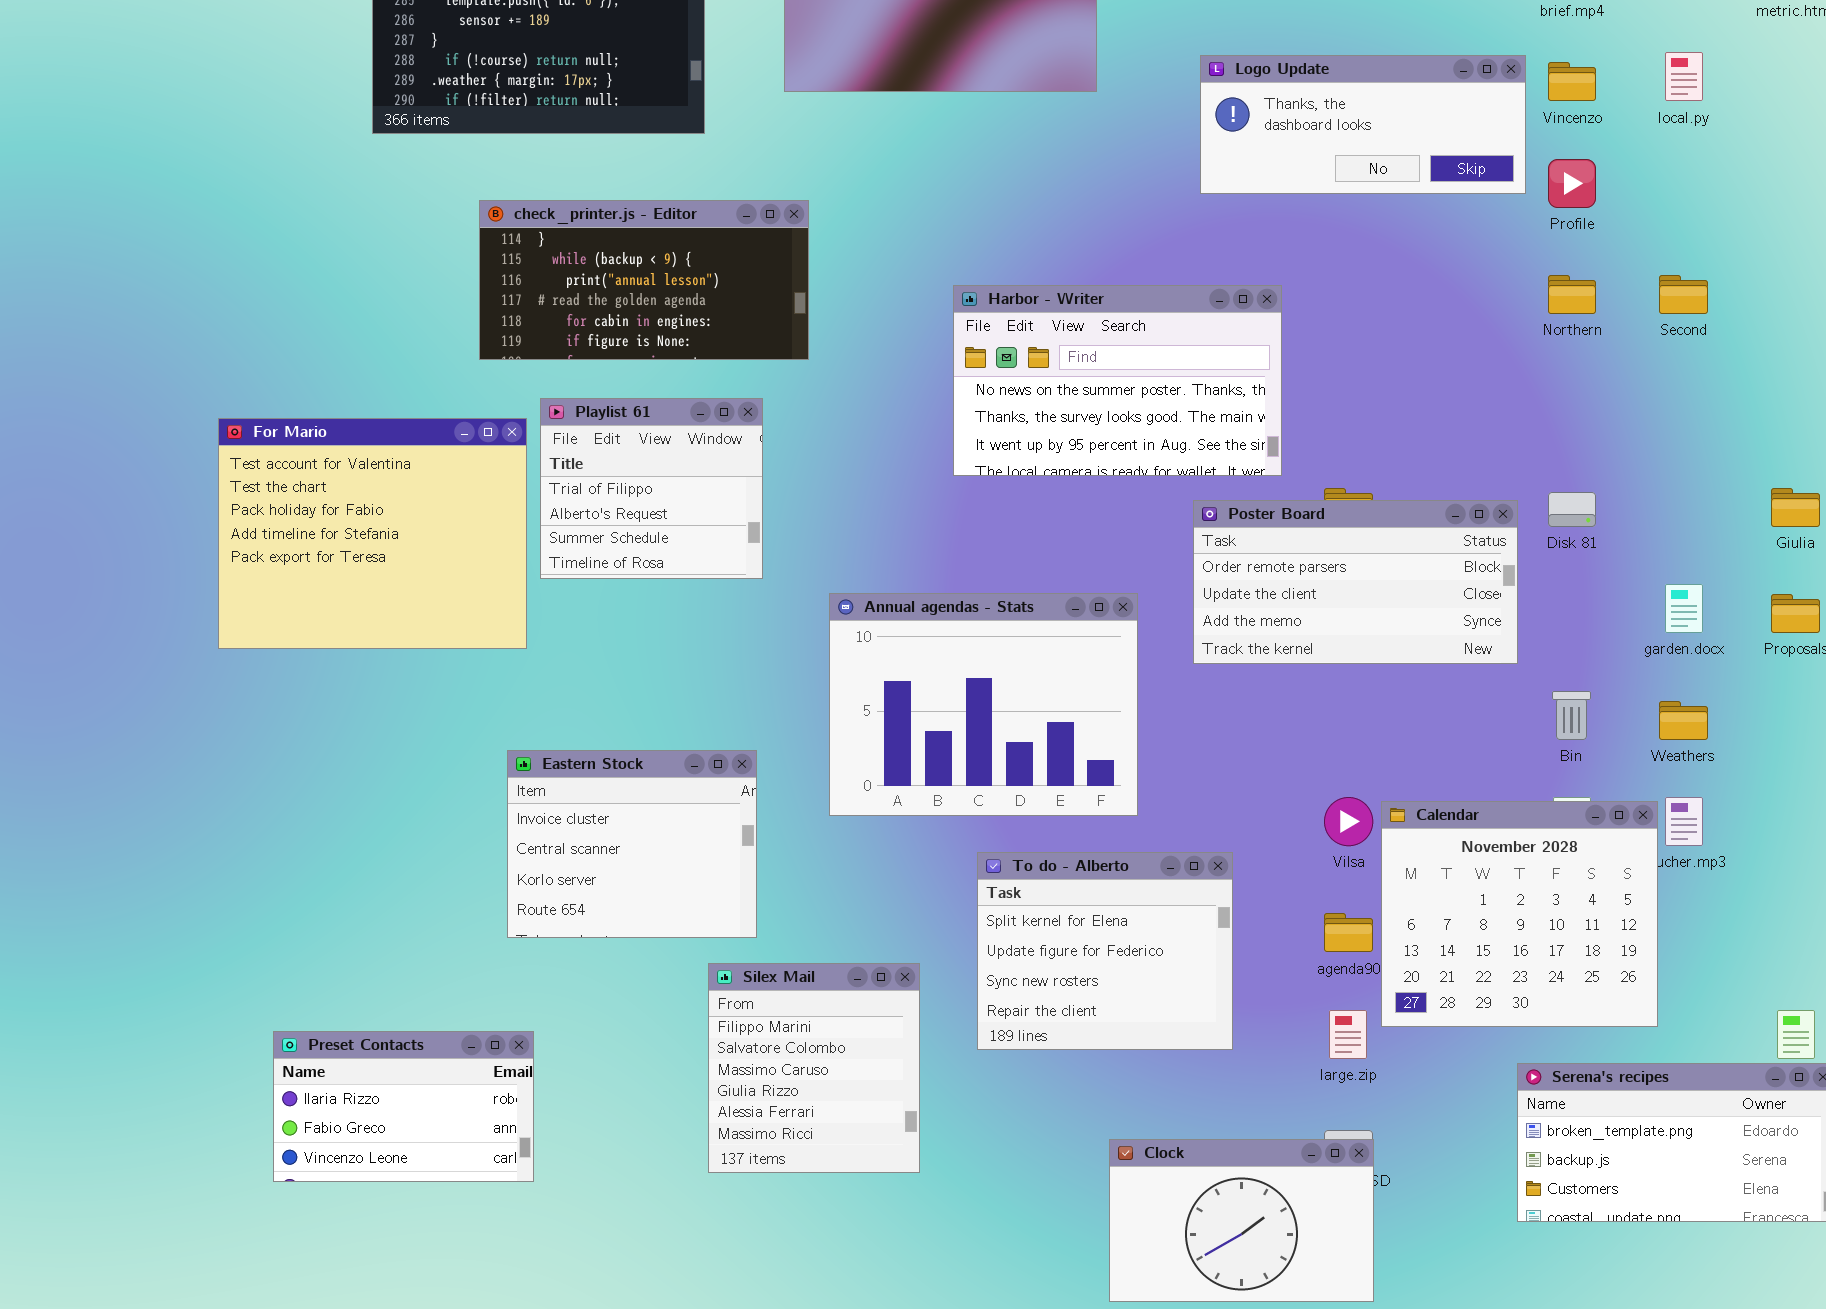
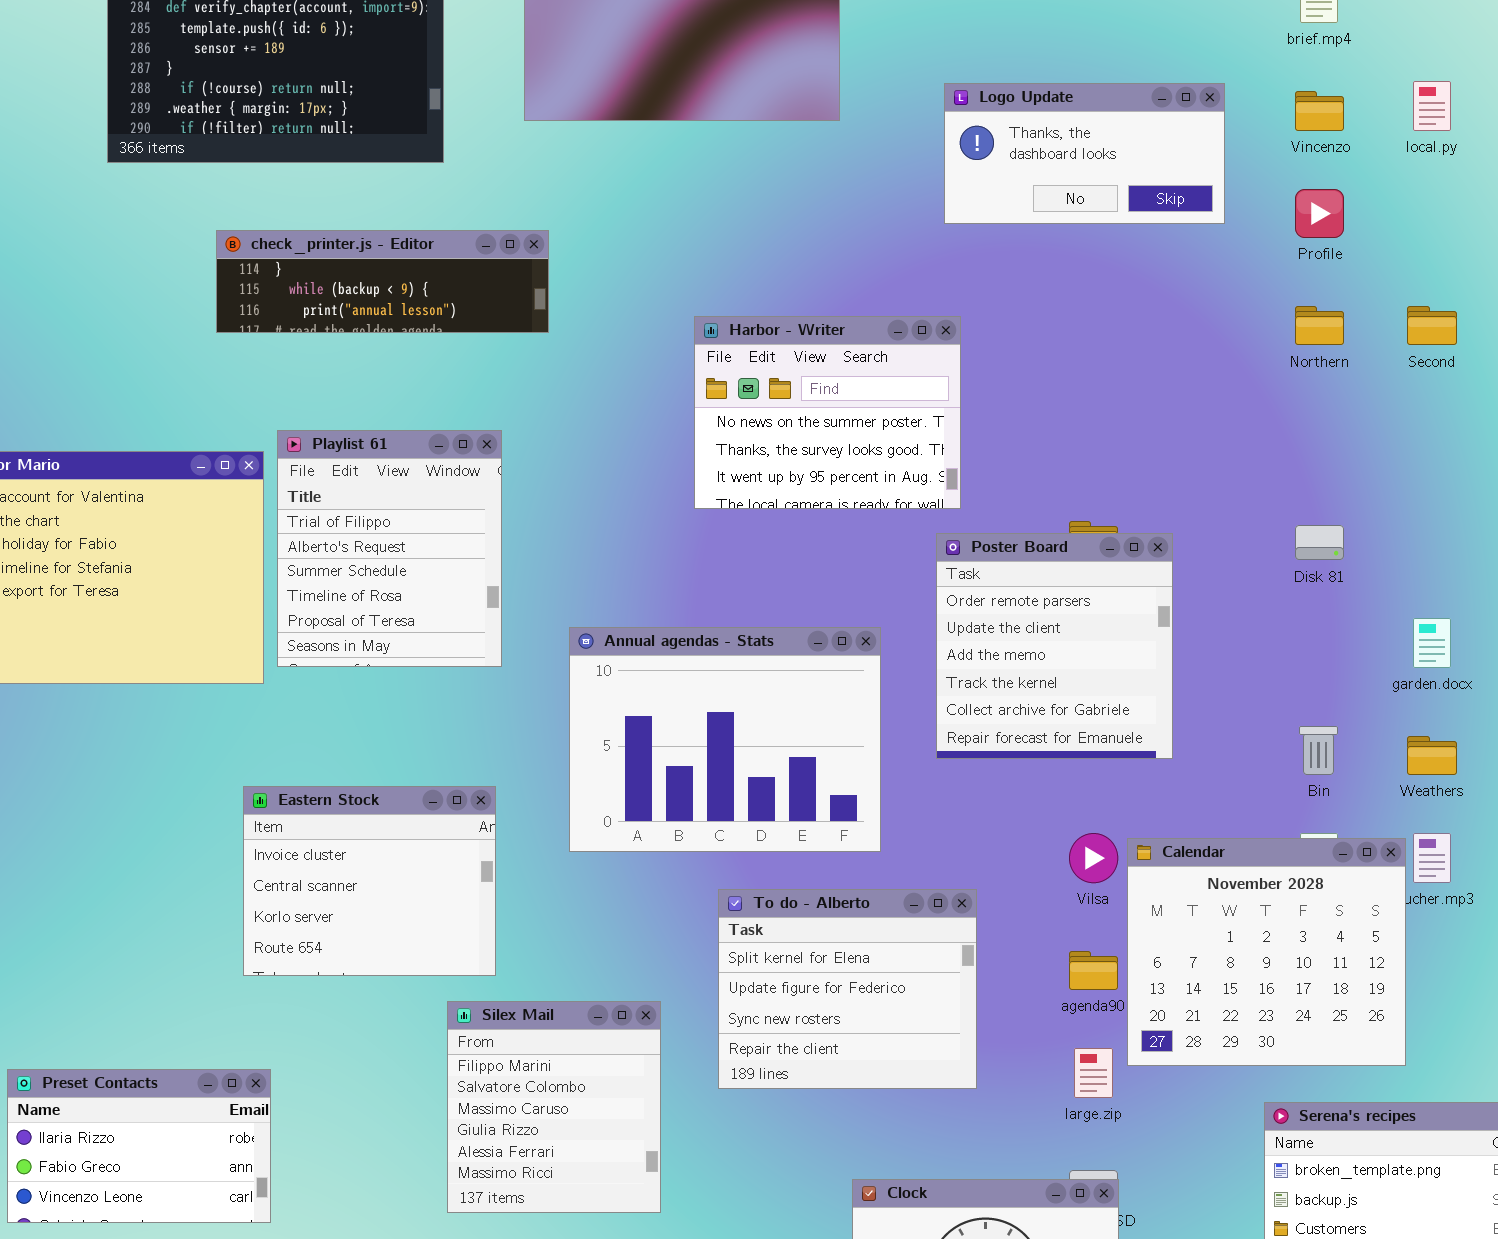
Logo Update: [1200,55,1526,194] -> [944,83,1225,224], resized
check_printer.js - Editor: [479,200,809,360] -> [216,230,549,333], resized
Harbor - Writer: [953,285,1282,476] -> [694,316,961,509], resized
Playlist 61: [540,398,763,579] -> [277,430,502,667], resized
Poster Board: [1193,500,1518,664] -> [936,533,1173,759], resized

